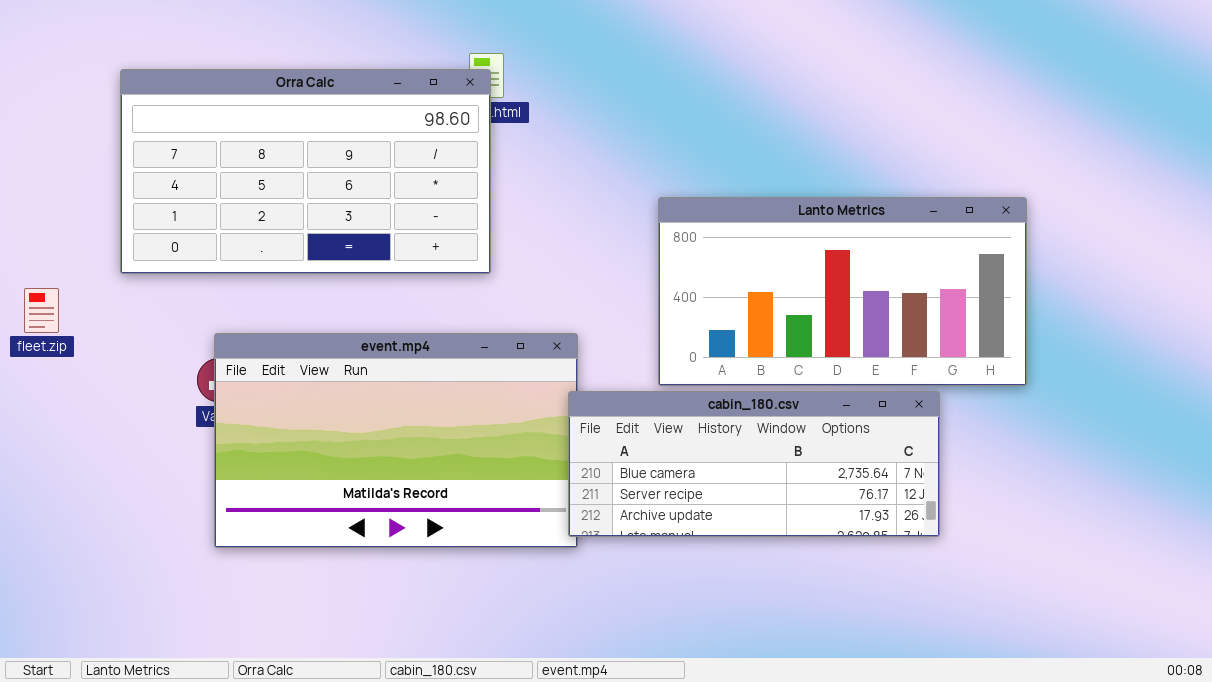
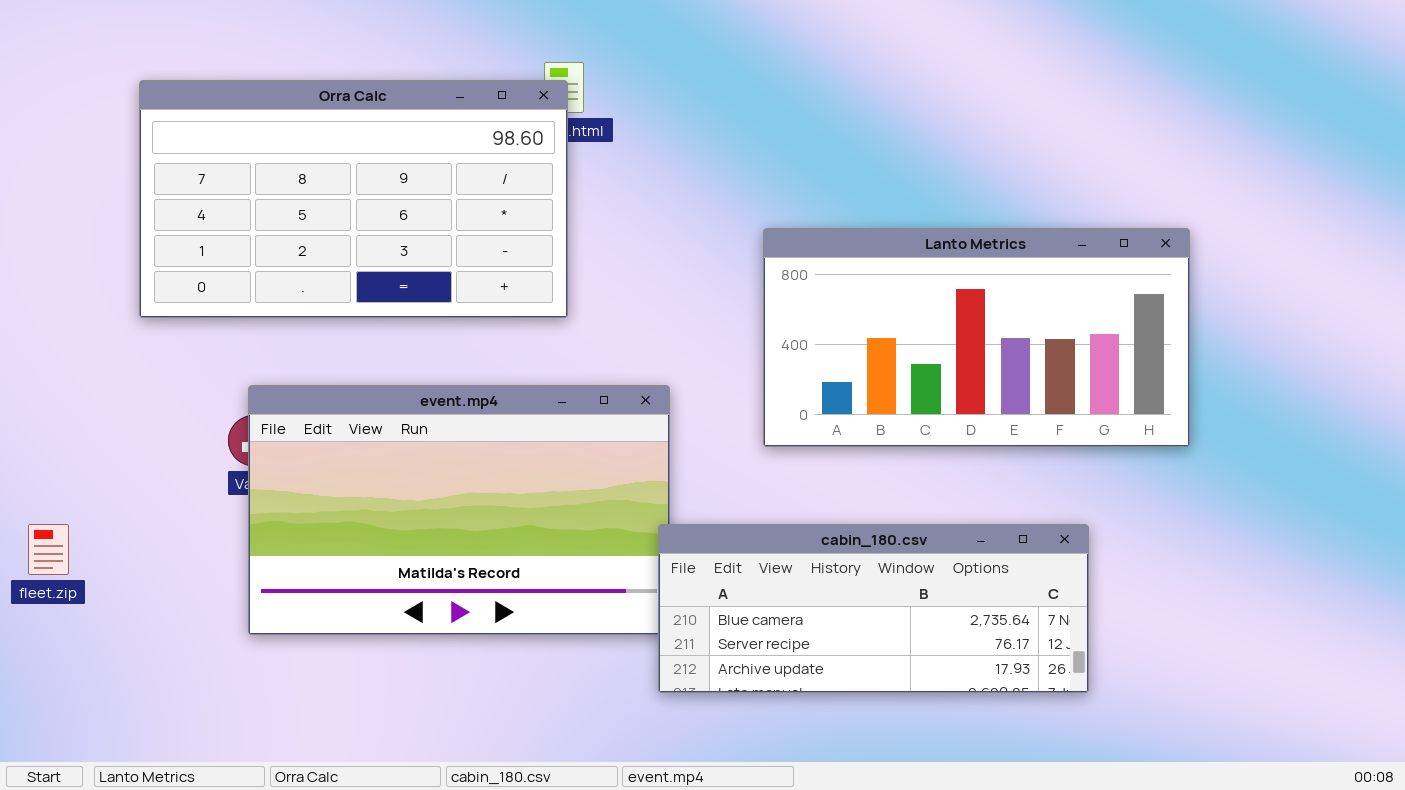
fleet.zip: [24,288,59,333] -> [28,524,69,575], moved
cabin_180.csv: [568,391,940,537] -> [658,524,1089,693], moved

